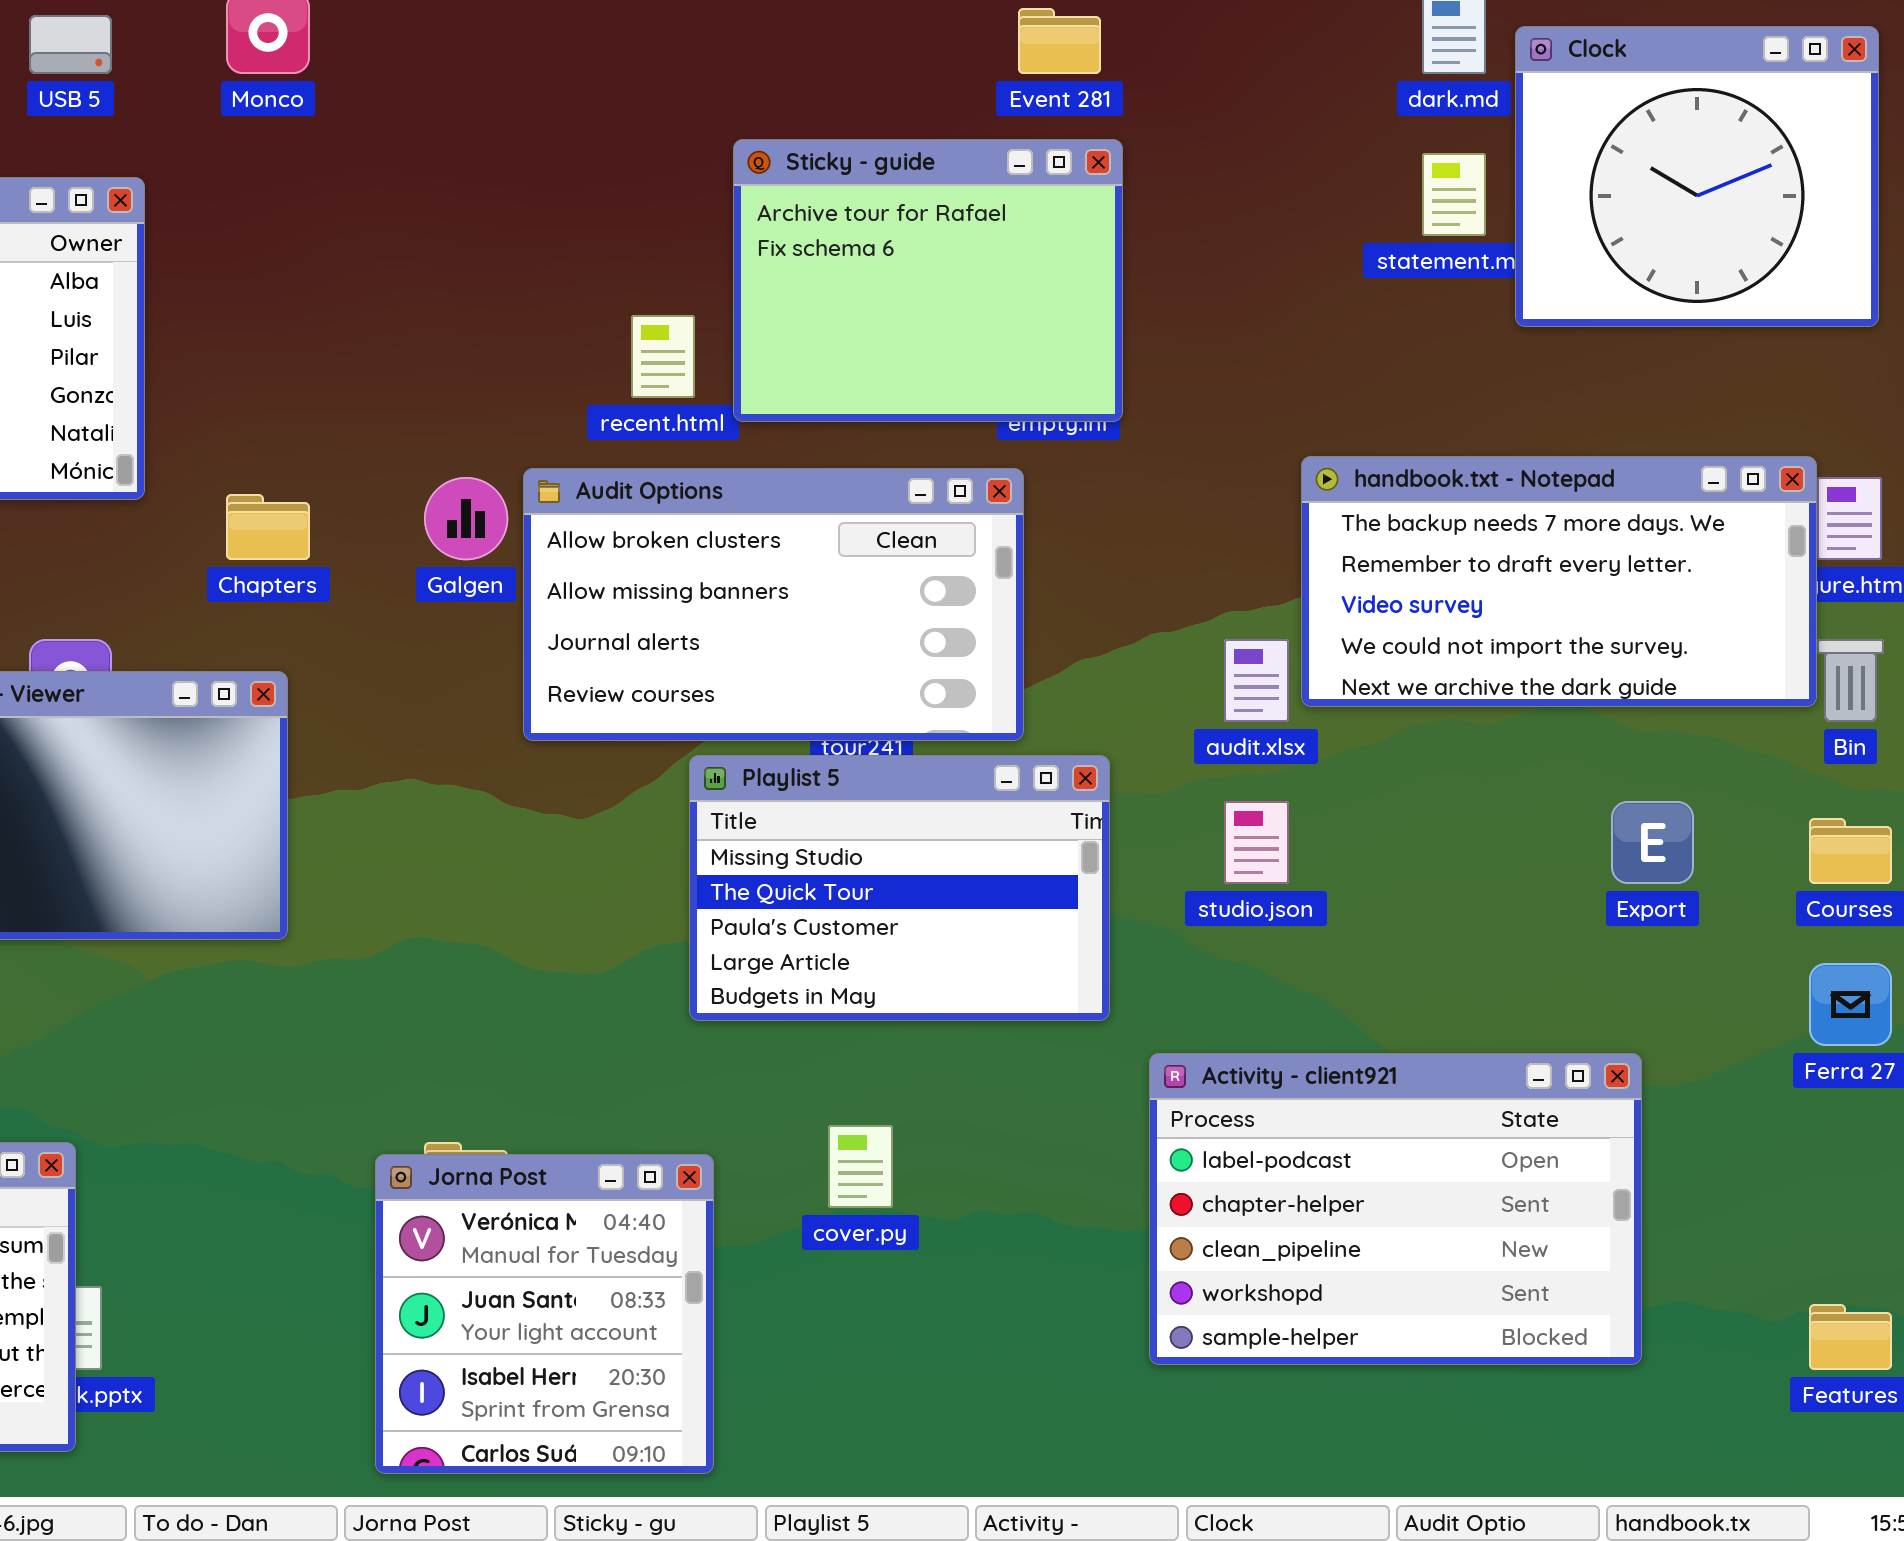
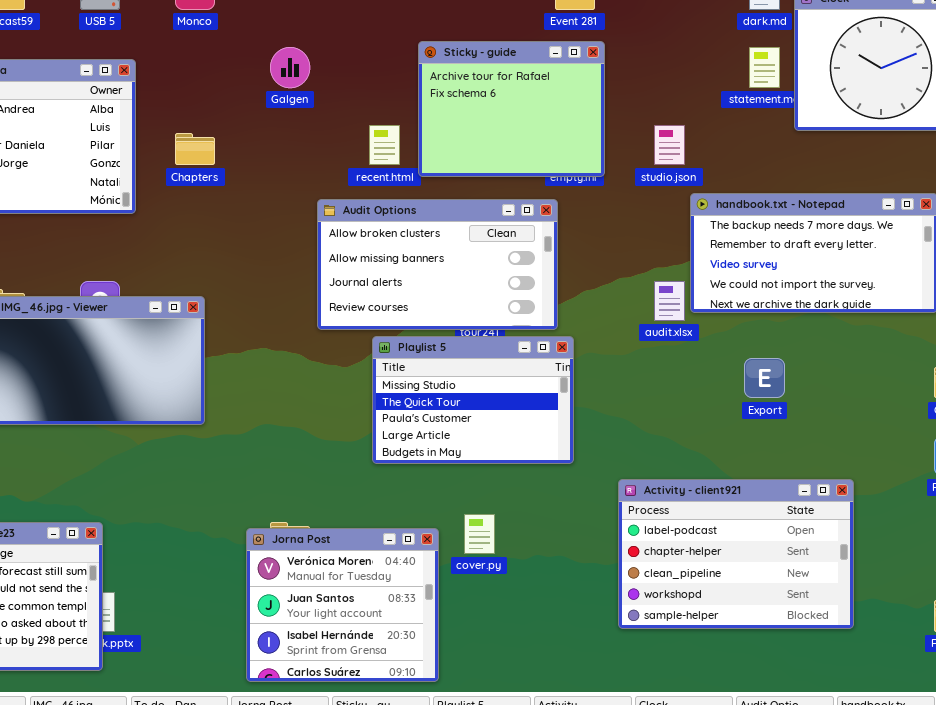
Galgen: [424,477,508,560] -> [270,47,310,88], moved
Chapters: [226,494,310,560] -> [175,133,215,165], moved
Playlist 5: [689,755,1110,1021] -> [372,336,574,464], moved
studio.json: [1224,801,1289,884] -> [654,125,685,165], moved
Export: [1611,801,1694,884] -> [744,358,785,398], moved
Jorna Post: [375,1154,714,1474] -> [246,528,439,682], resized

